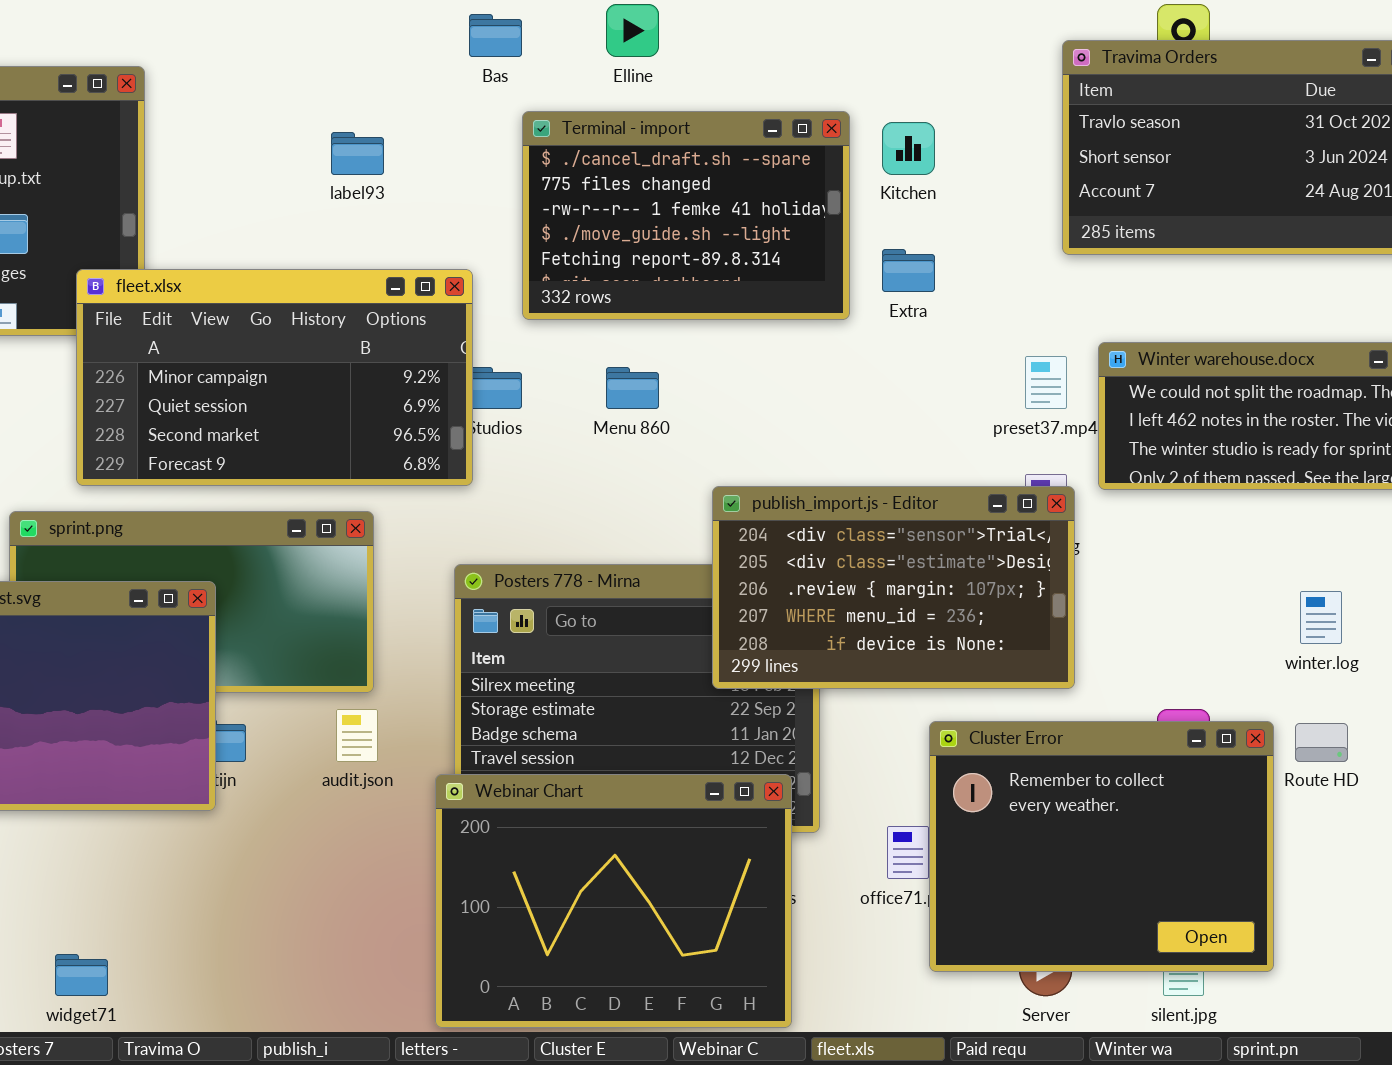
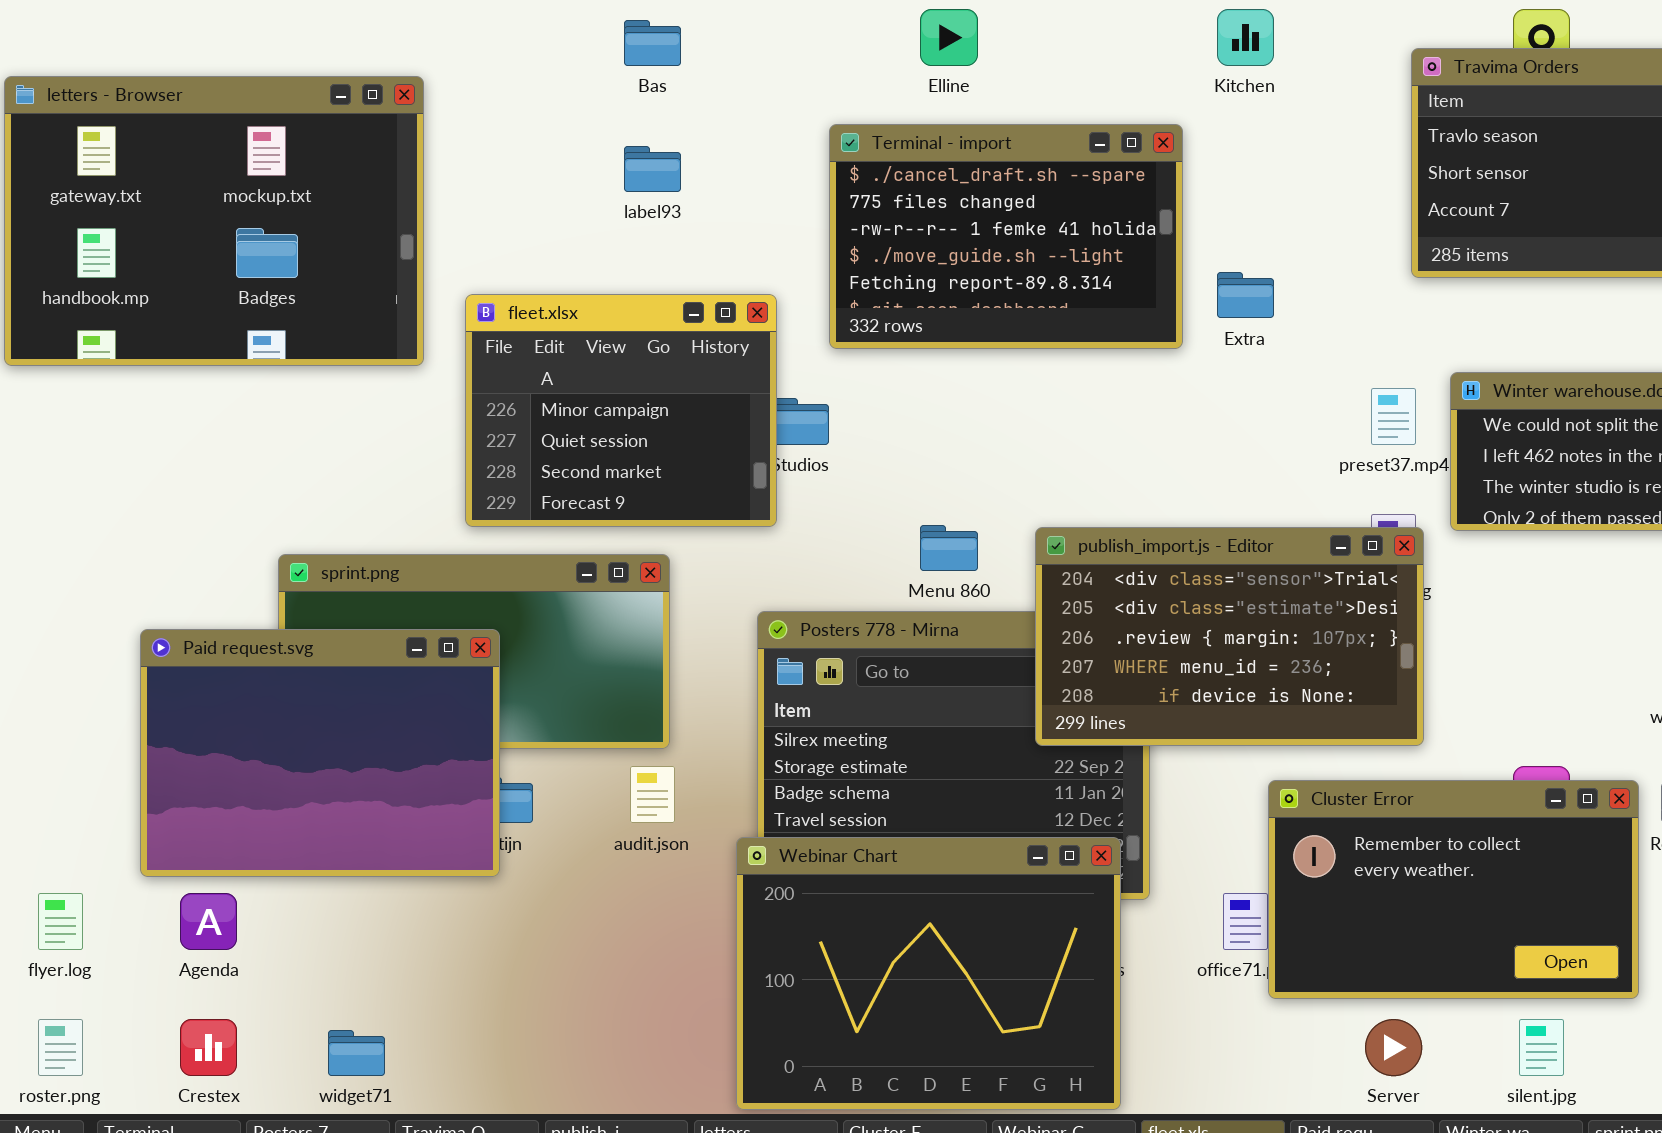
Bas: [469,14,522,57] -> [624,20,681,66], moved
Kitchen: [882,122,935,175] -> [1217,9,1274,66], moved
fleet.xlsx: [76,269,473,486] -> [465,294,777,527], resized
Menu 860: [606,367,659,409] -> [920,525,978,571], moved
Cluster Error: [929,721,1274,972] -> [1268,780,1639,999], resized

